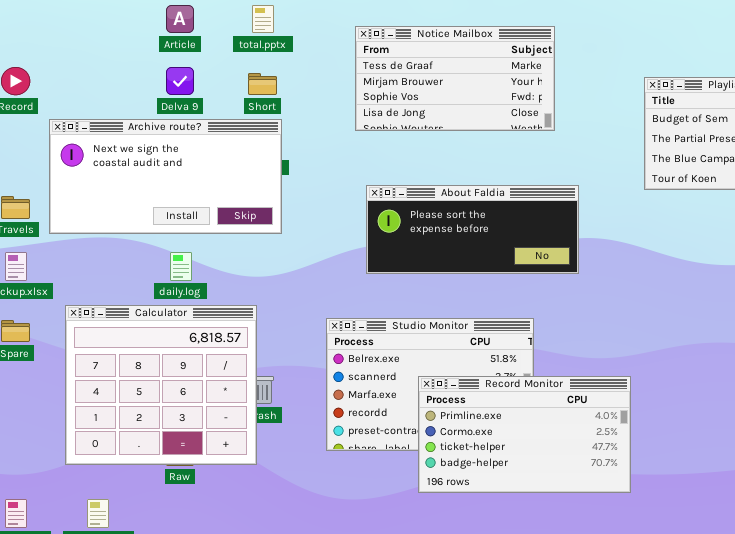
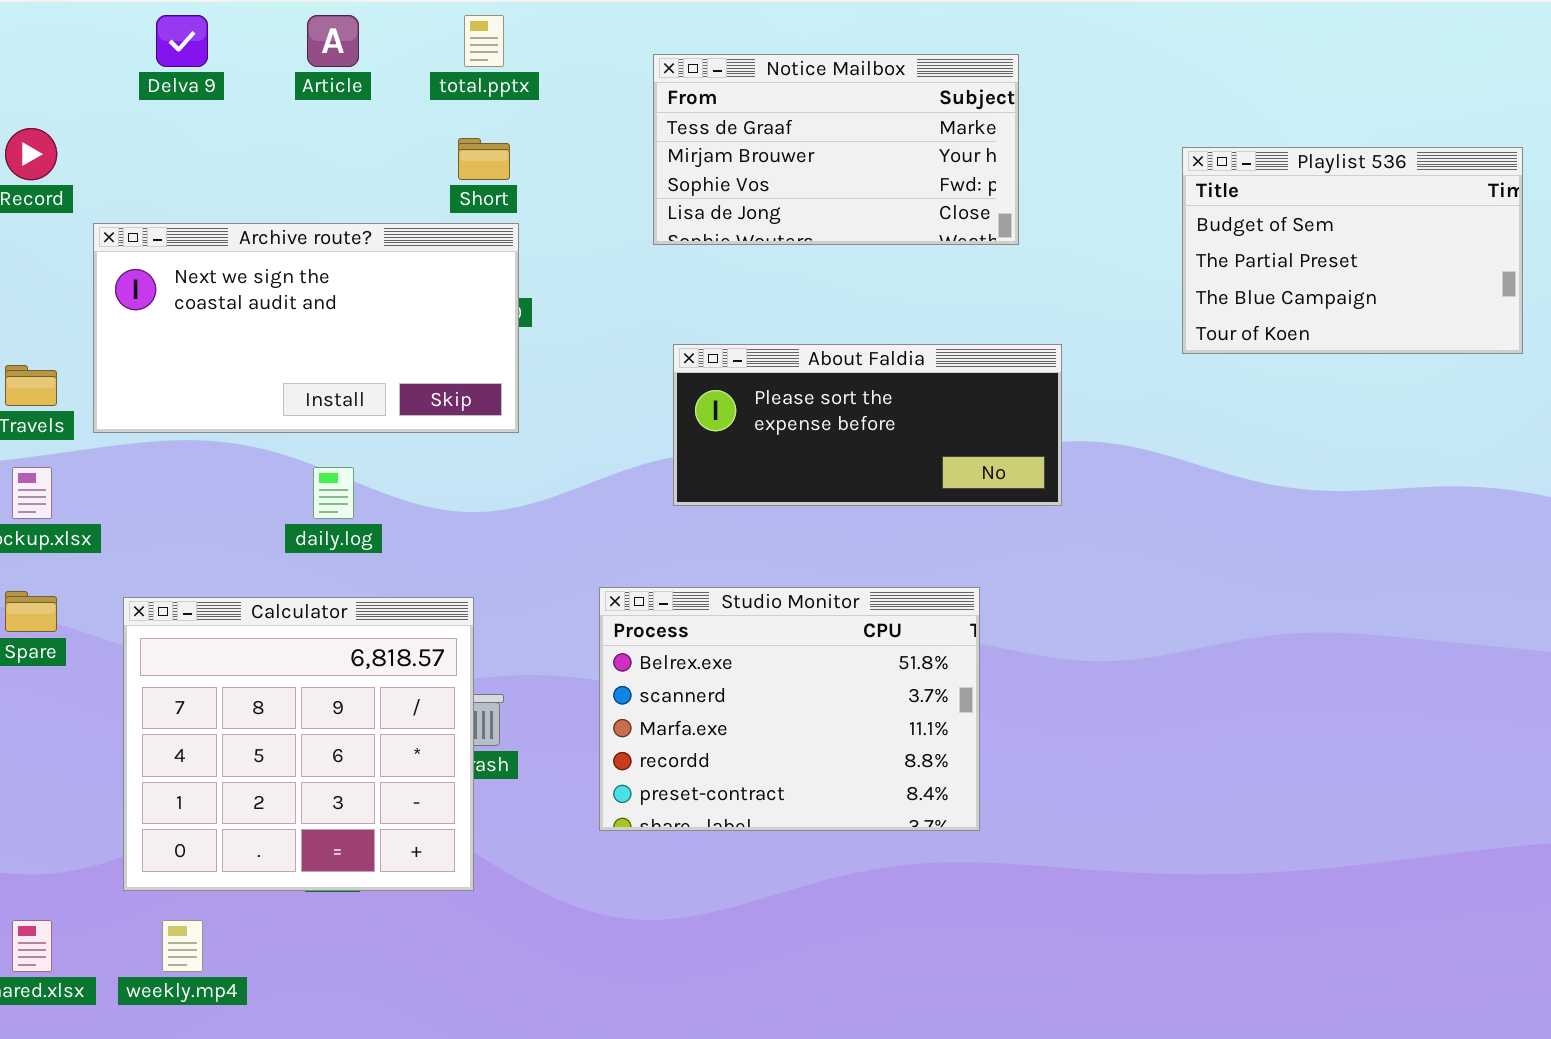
Delva 9: [166,67,194,95] -> [156,15,208,67], moved
Calculator: [65,305,257,465] -> [123,597,474,891], moved
Record Monitor: [418,376,631,493] -> none, closed

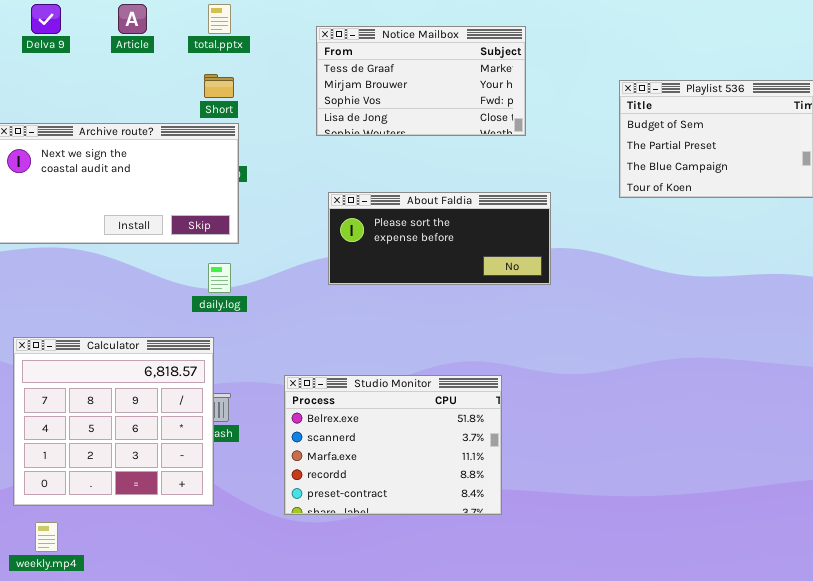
daily.log: [313,467,354,519] -> [208,263,231,293], moved
Studio Monitor: [599,587,980,831] -> [284,375,502,515], moved

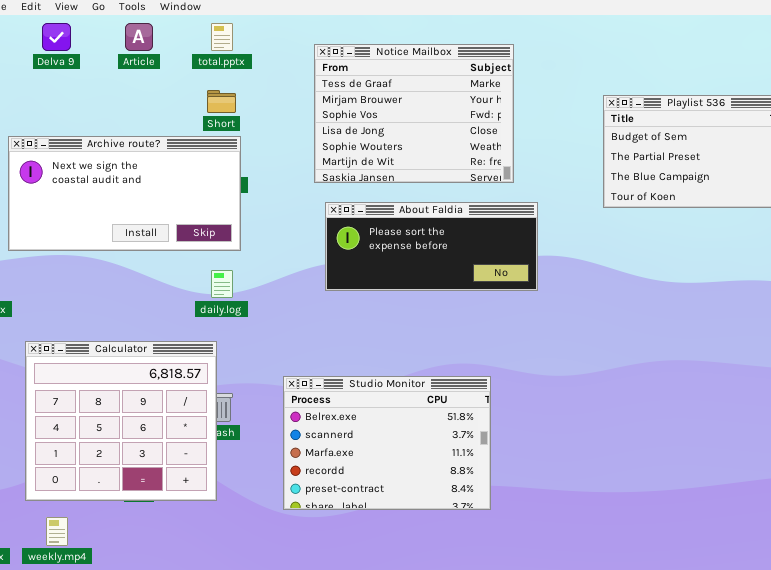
Notice Mailbox: [316,26,526,136] -> [314,44,514,183], resized

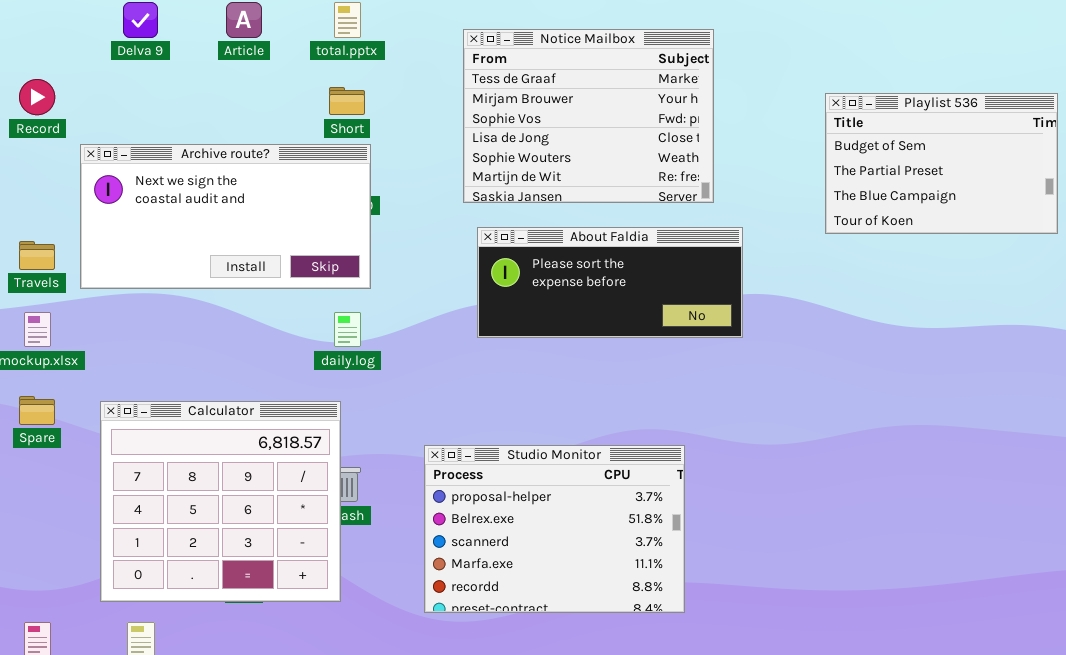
Studio Monitor: [283,376,491,510] -> [424,445,685,613], scrolled up 1 row

